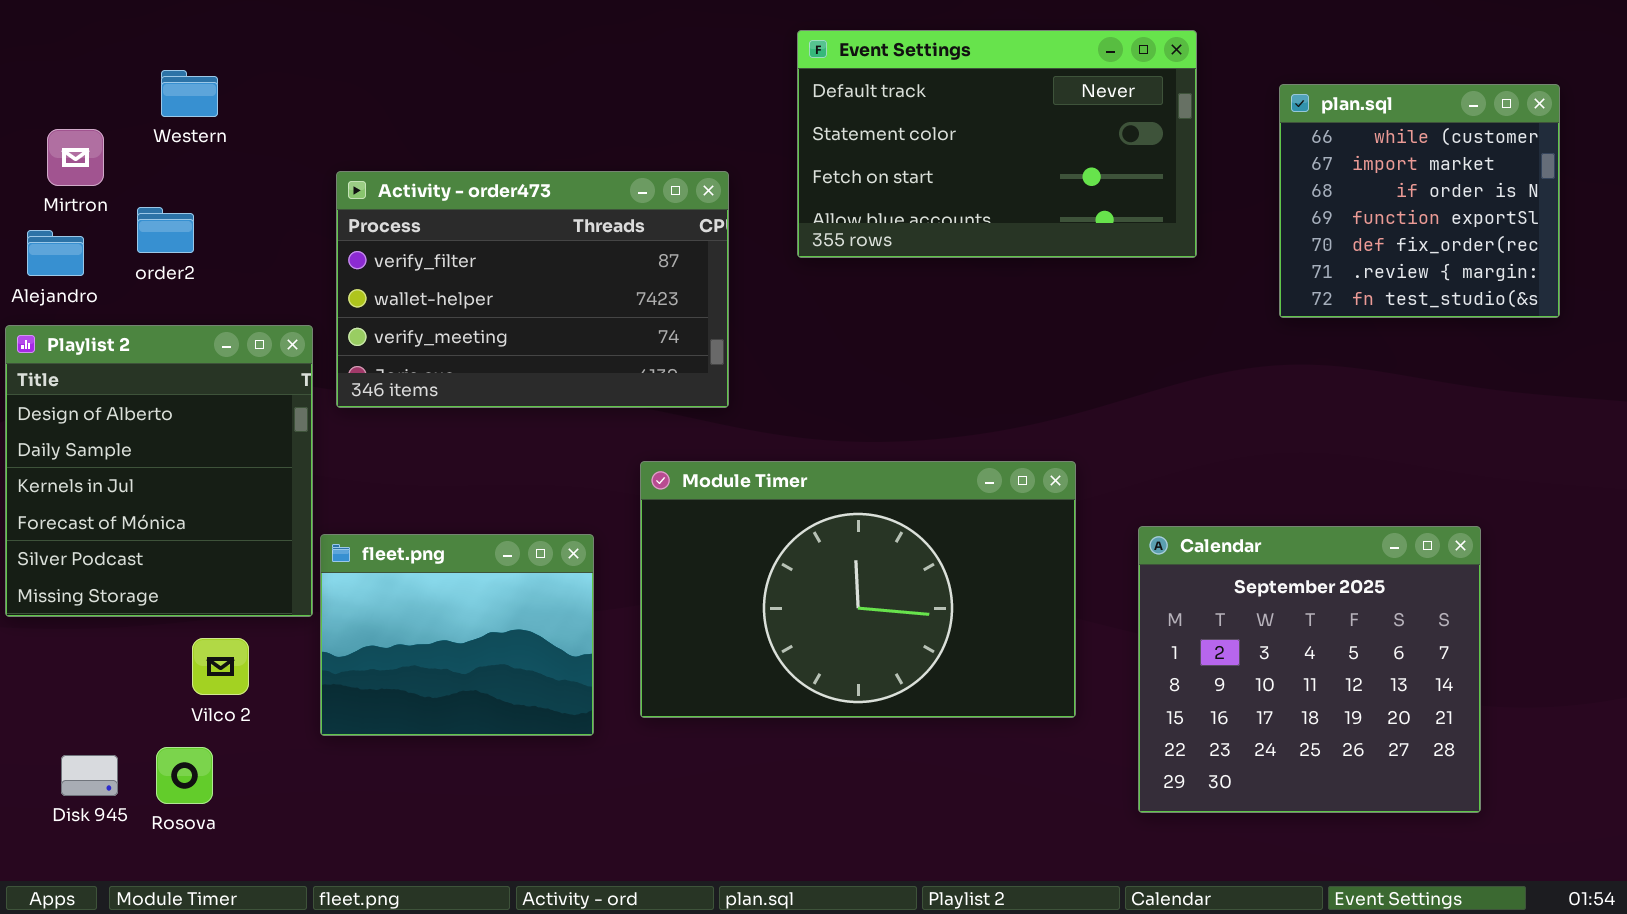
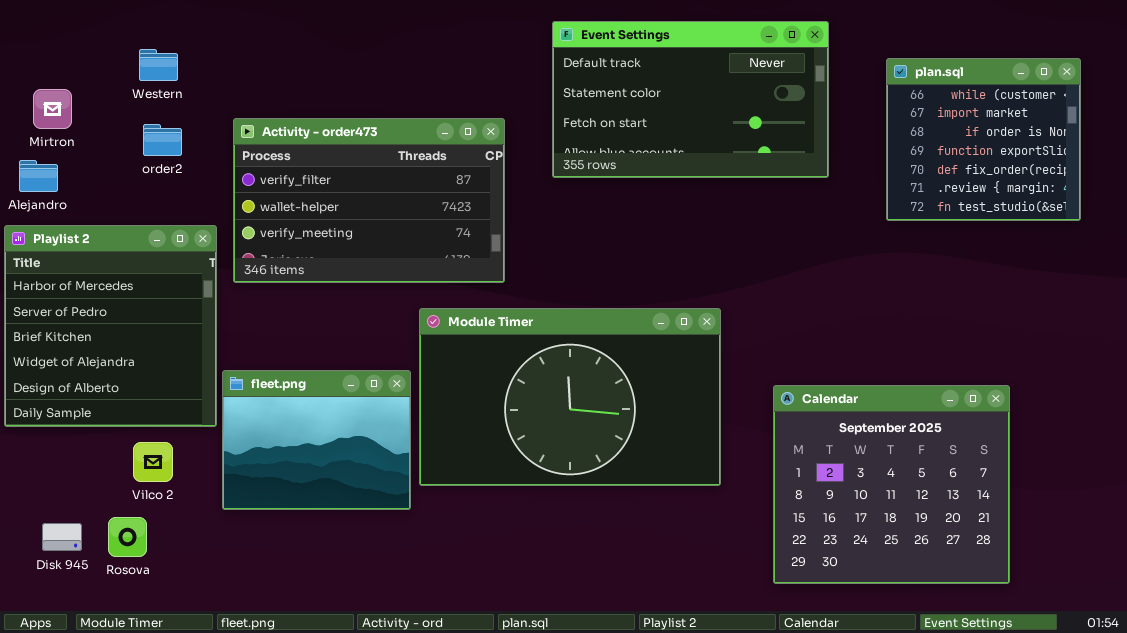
Western: [161,70,218,117] -> [139,49,178,81], moved
order2: [137,207,194,253] -> [143,124,182,156], moved
Playlist 2: [5,325,313,617] -> [4,225,217,427], scrolled up 4 rows
Module Timer: [640,461,1076,718] -> [419,308,721,486], moved
Calendar: [1138,526,1481,813] -> [773,385,1010,584], moved

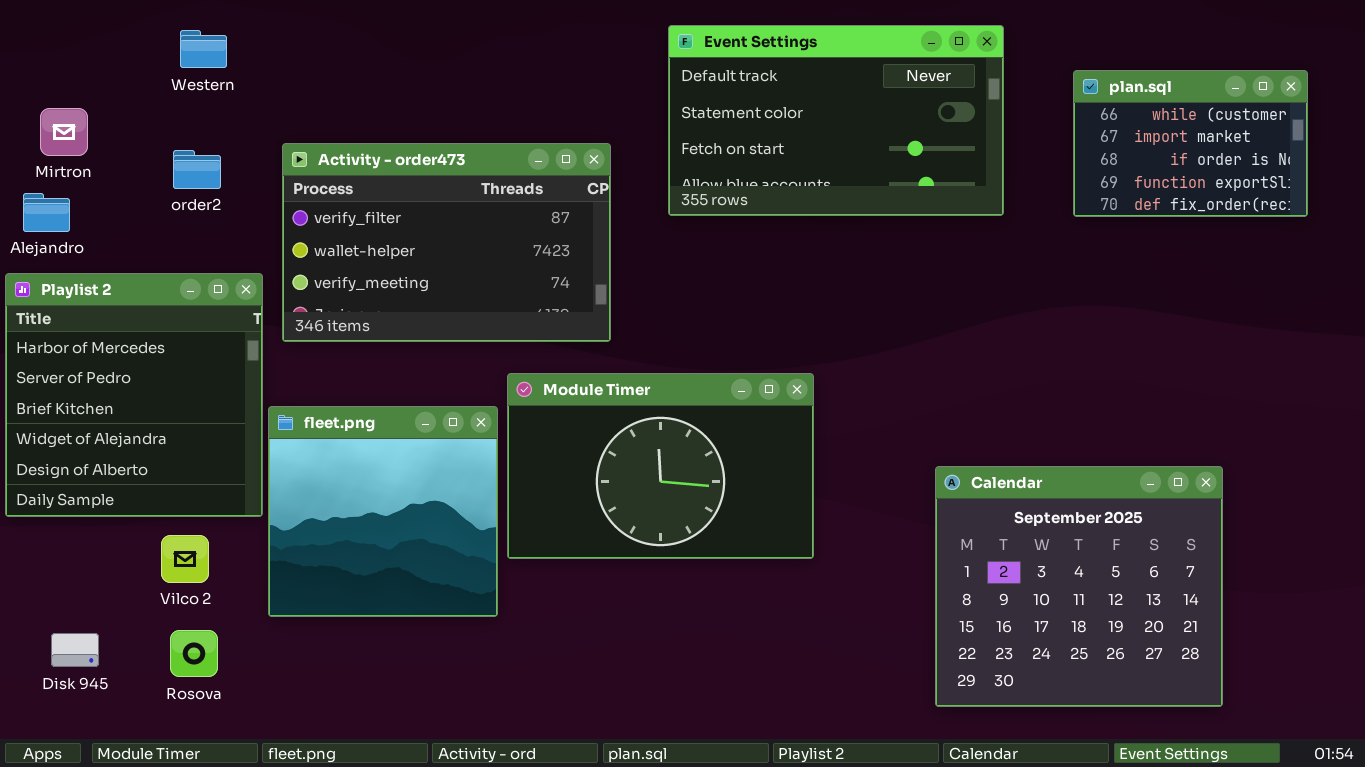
Western: [139,49,178,81] -> [180,30,227,68], moved
plan.sql: [886,58,1081,221] -> [1073,70,1308,217], resized
Module Timer: [419,308,721,486] -> [507,373,814,559], resized
fleet.png: [222,370,411,510] -> [268,406,498,617], resized
Rosova: [108,517,147,557] -> [170,630,218,677], moved

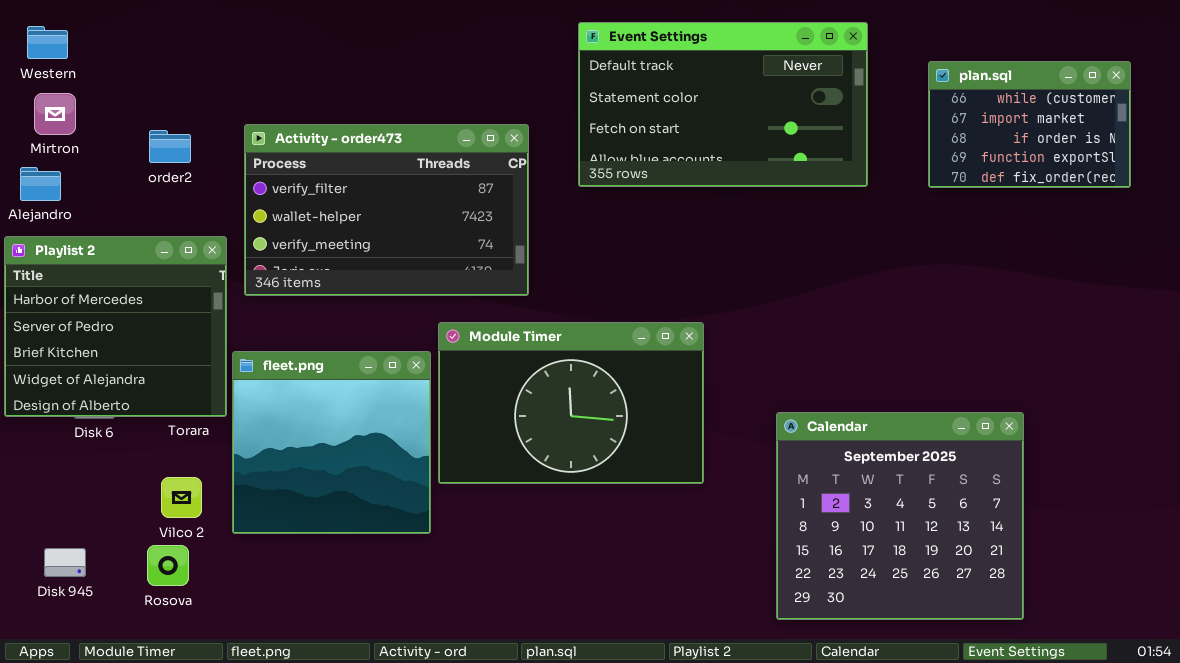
Western: [180,30,227,68] -> [27,26,68,59], moved
Playlist 2: [5,273,263,517] -> [4,236,227,417], resized
Calendar: [935,466,1223,707] -> [776,412,1024,620], moved
Vilco 2: [161,535,209,583] -> [161,477,202,518], moved

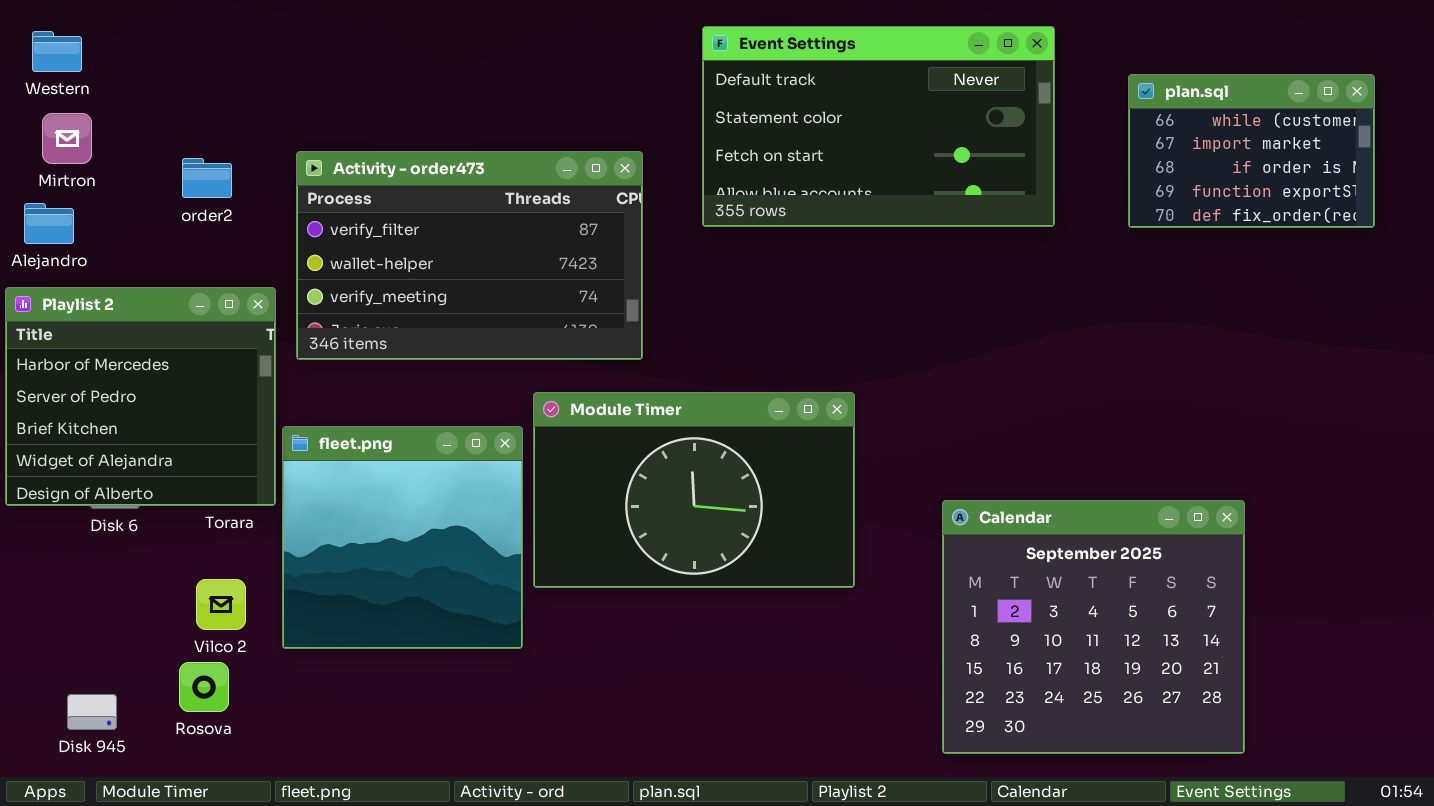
Disk 945: [44,548,86,577] -> [67,694,117,730], moved

